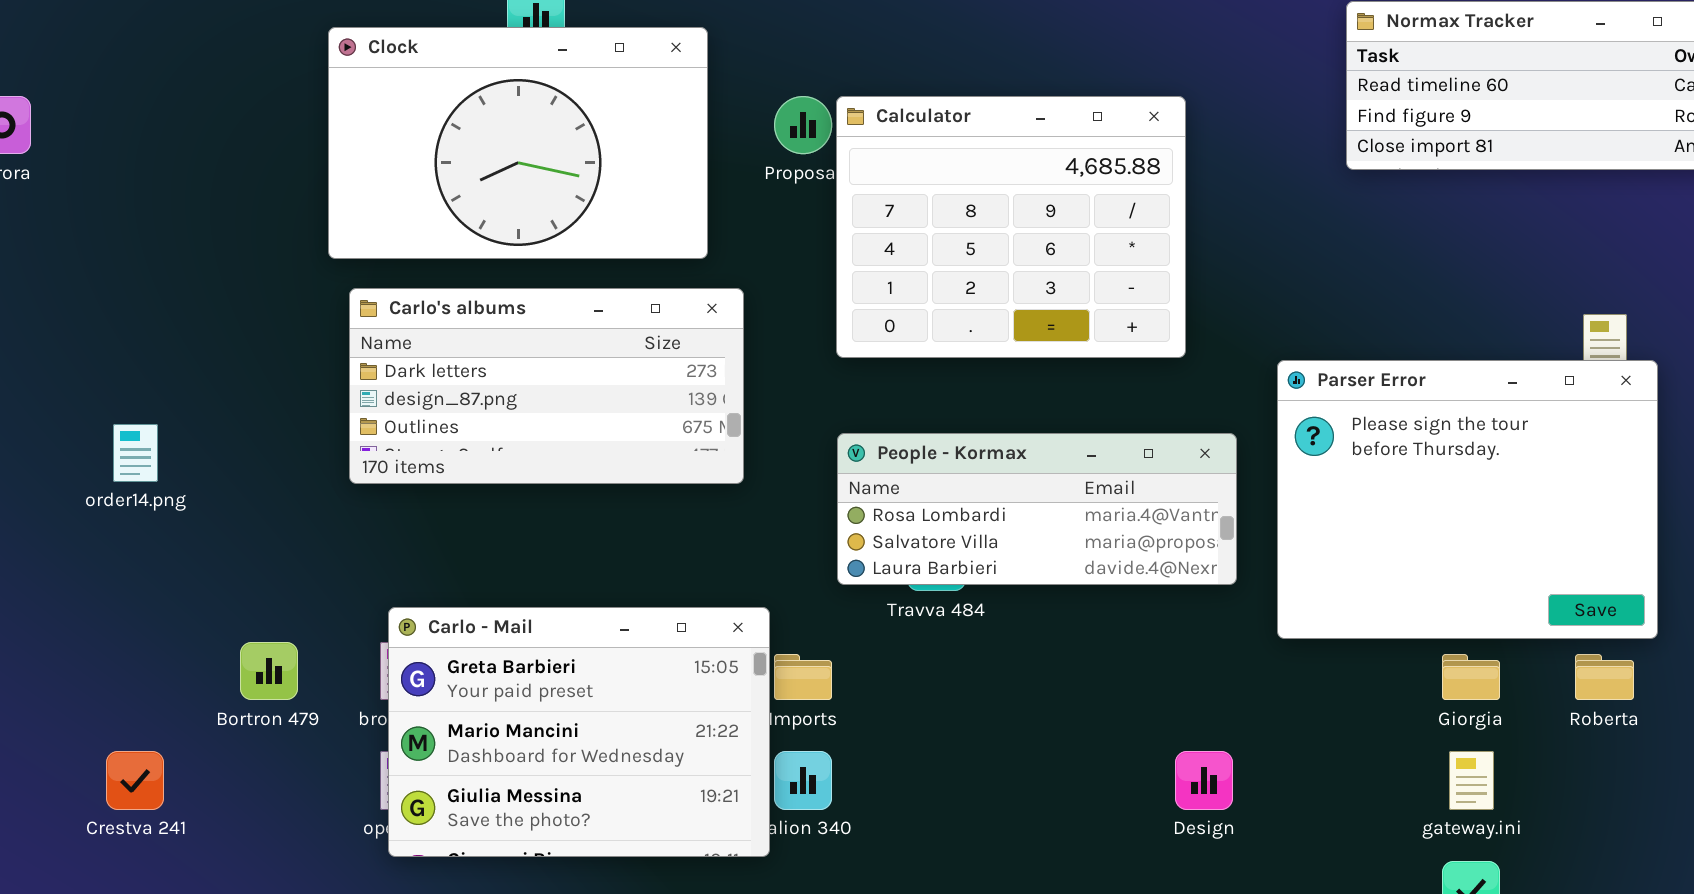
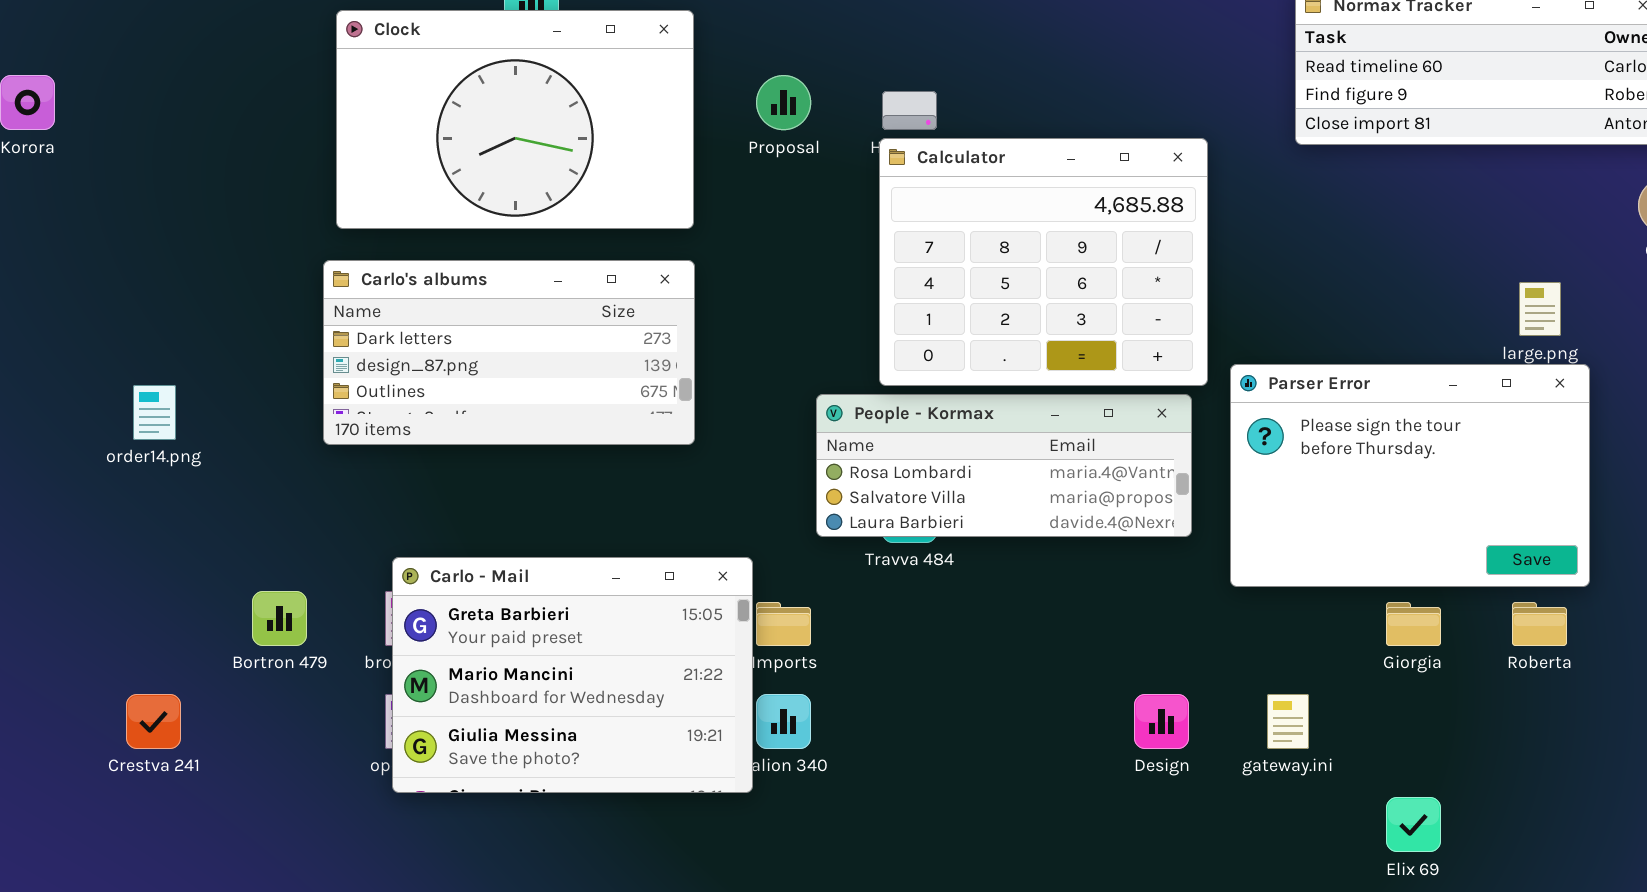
Calculator: [836,96,1186,358] -> [879,138,1208,386], moved
Carlo's albums: [349,288,744,484] -> [323,260,695,445], moved
Parser Error: [1277,360,1658,639] -> [1230,364,1590,587], resized
gateway.ini: [1449,751,1494,810] -> [1267,694,1309,749], moved

